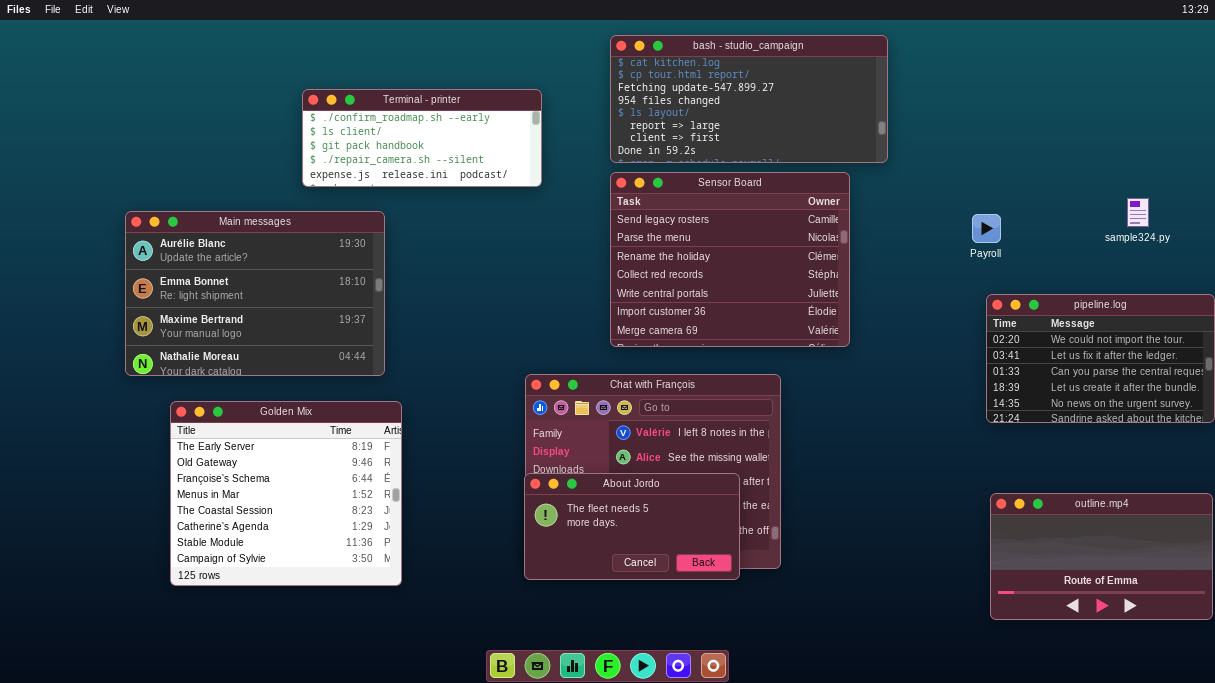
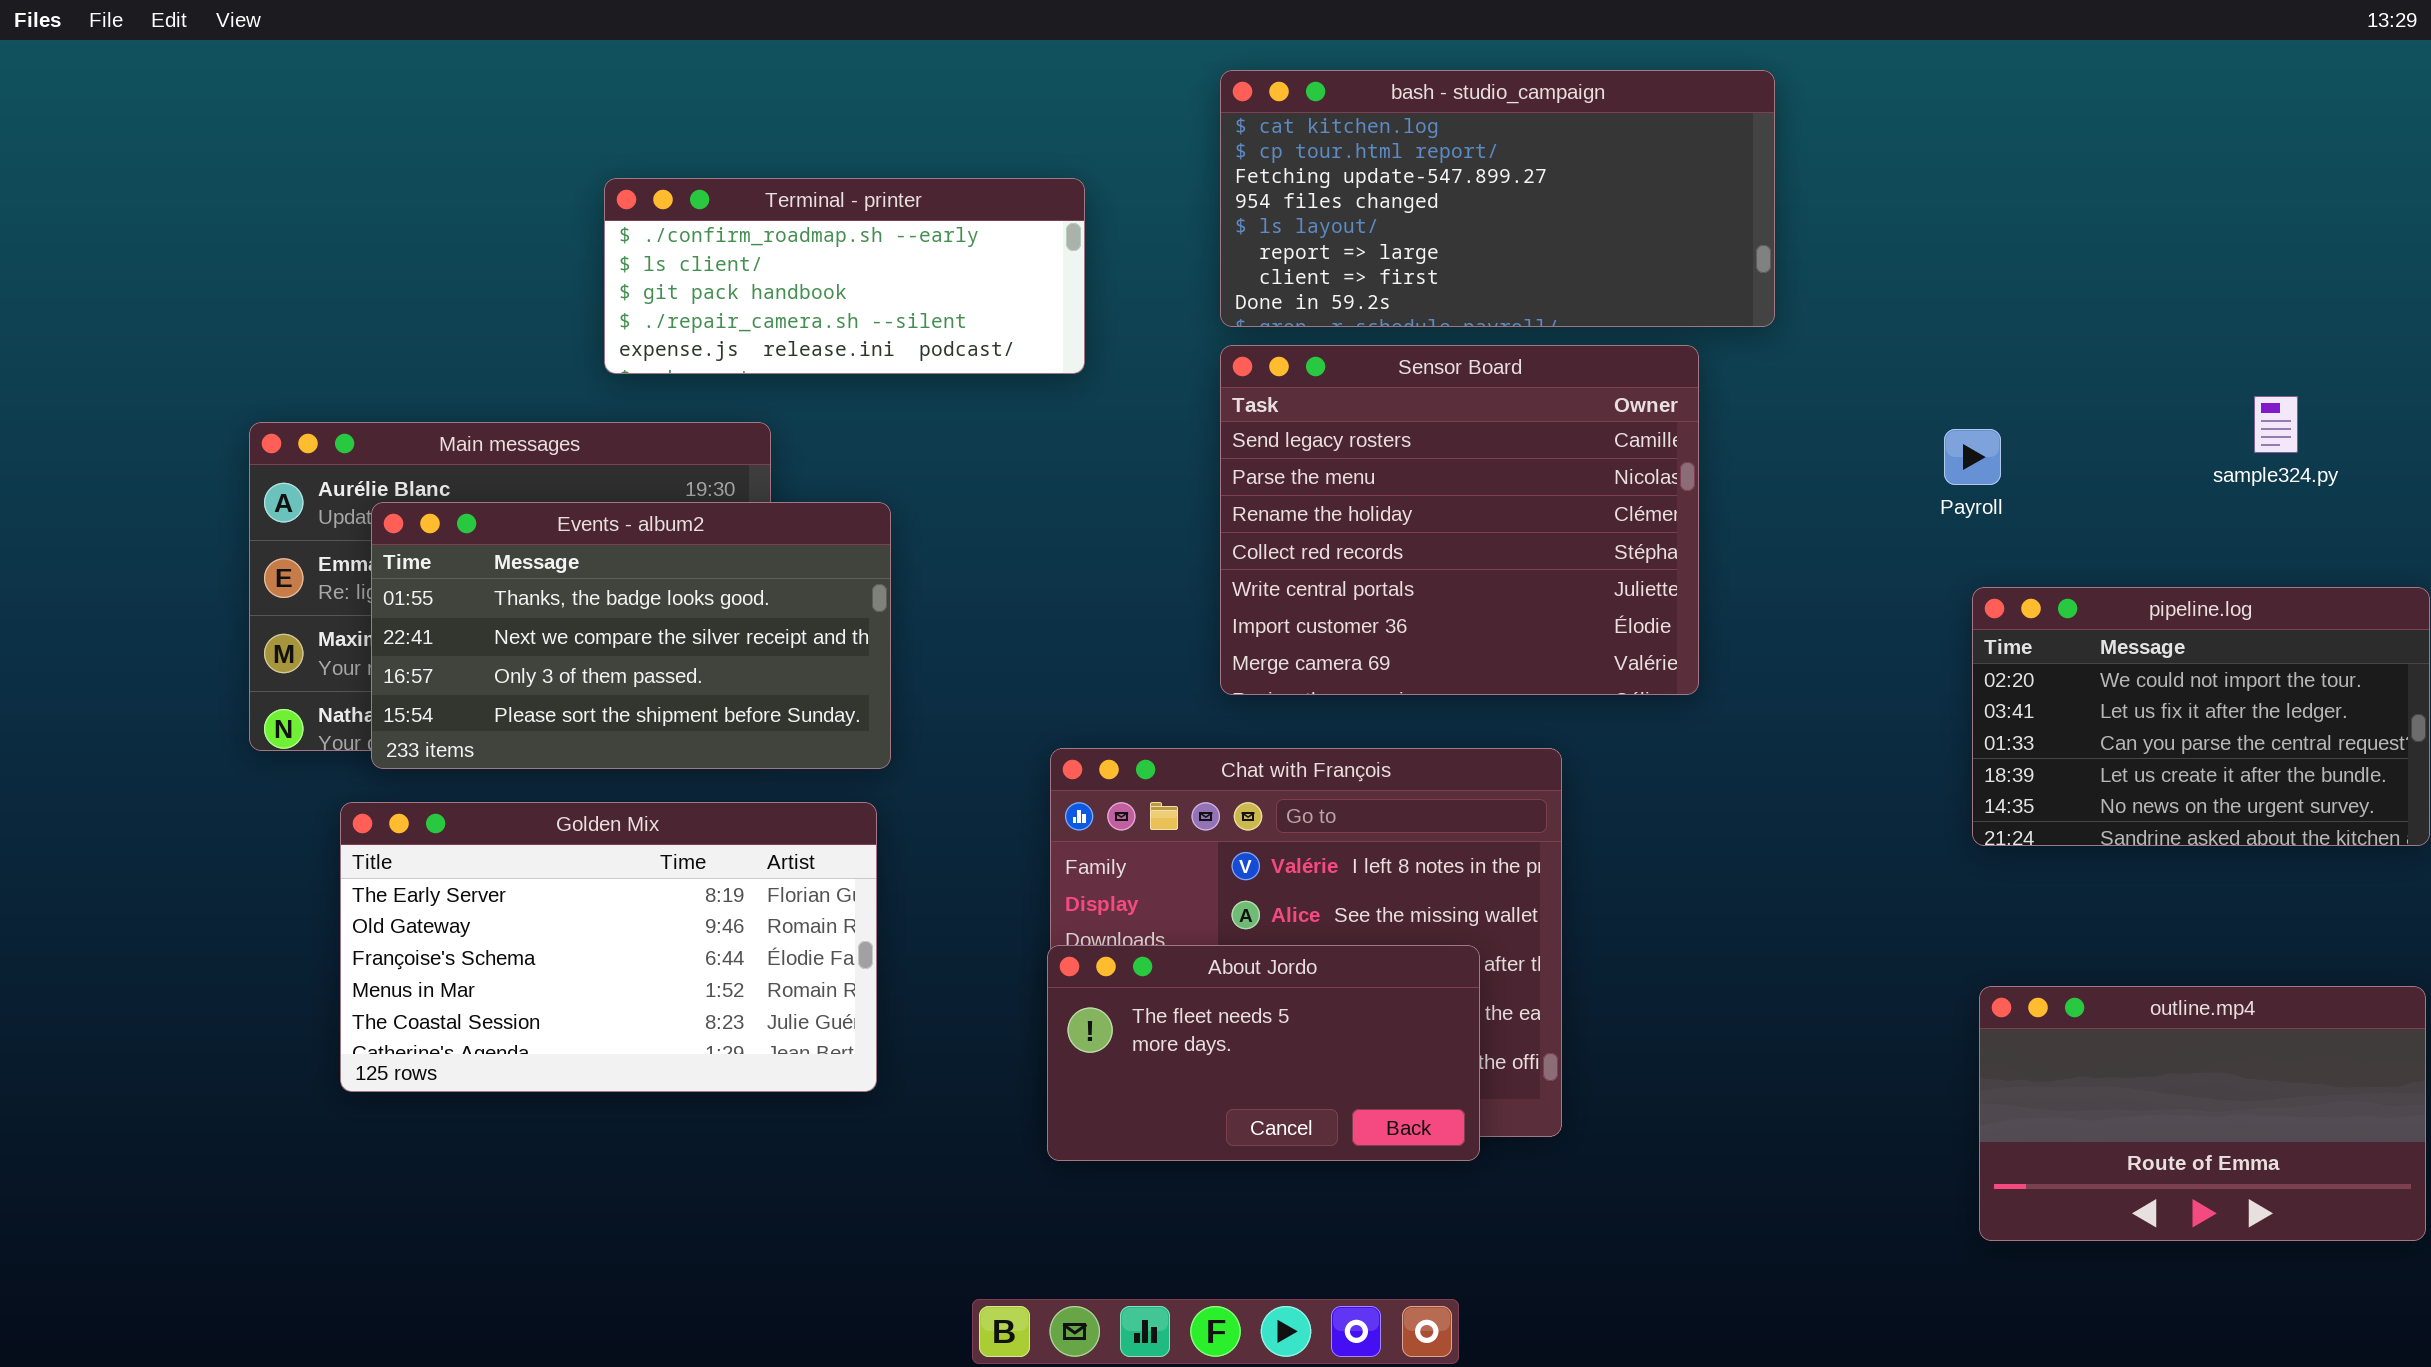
Events - album2: none -> [371,502,891,769], opened
Golden Mix: [170,401,402,586] -> [340,802,877,1092], resized

